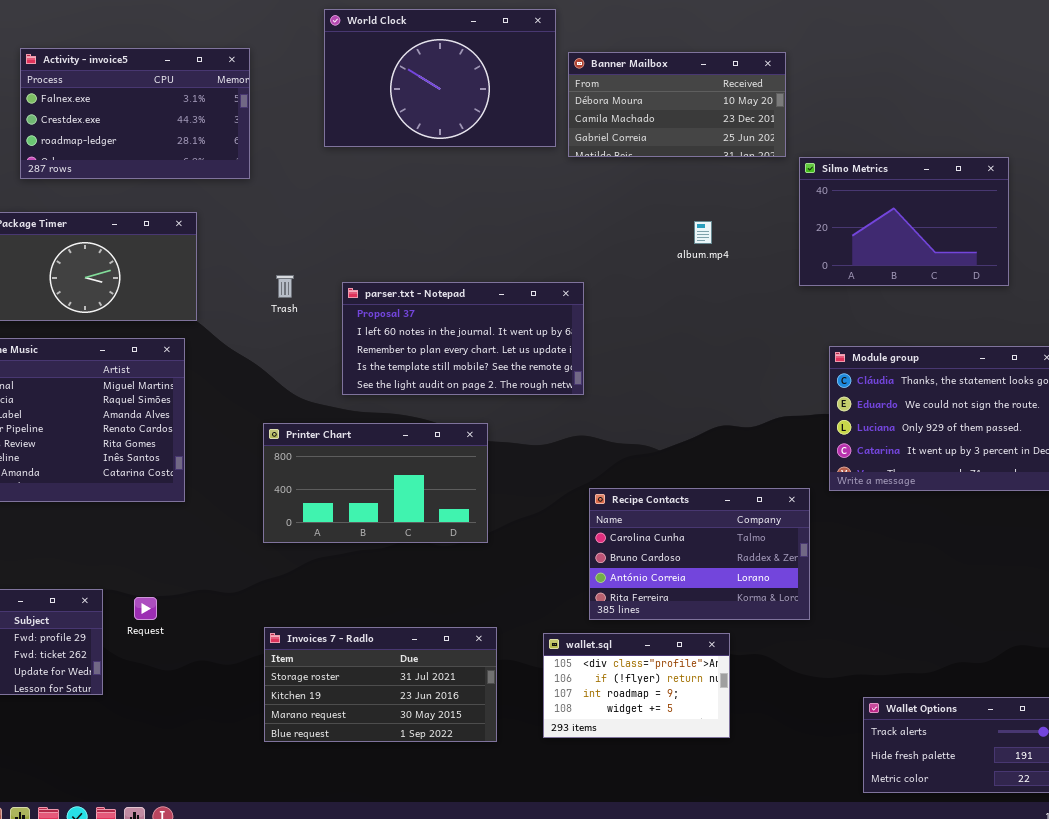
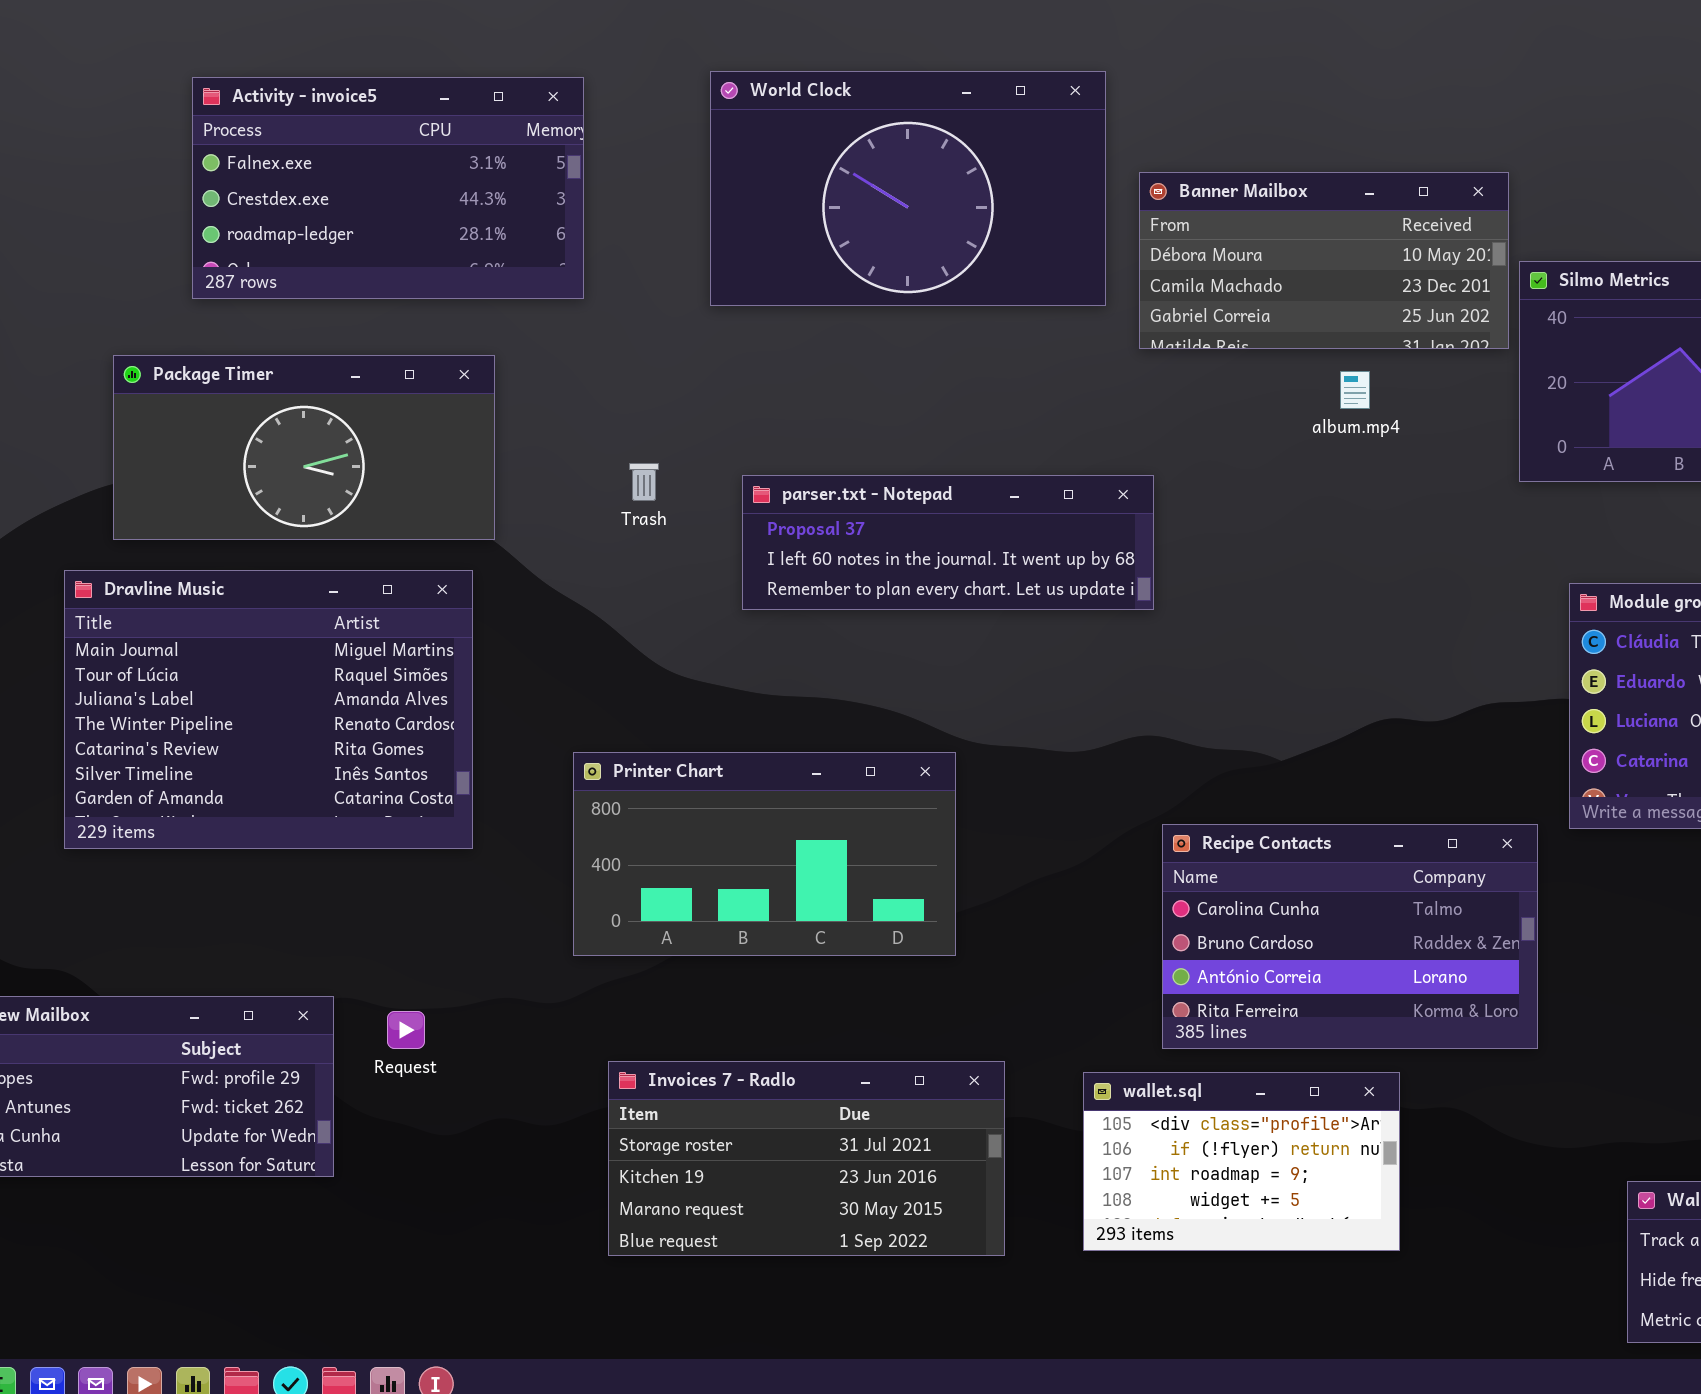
World Clock: [324,9,556,147] -> [710,71,1106,306], moved
Banner Mailbox: [568,52,786,157] -> [1139,172,1509,349], moved
parser.txt - Notepad: [342,282,584,395] -> [742,475,1154,610], resized
Printer Chart: [263,423,488,543] -> [573,752,956,956], moved

